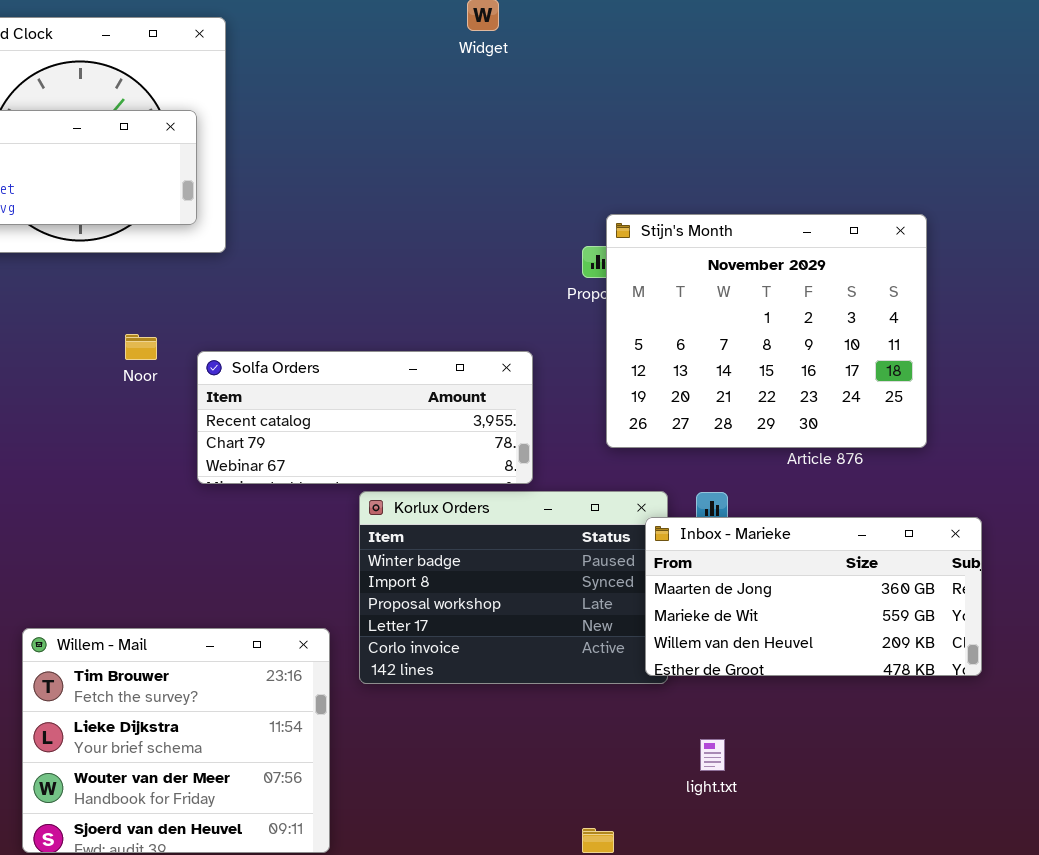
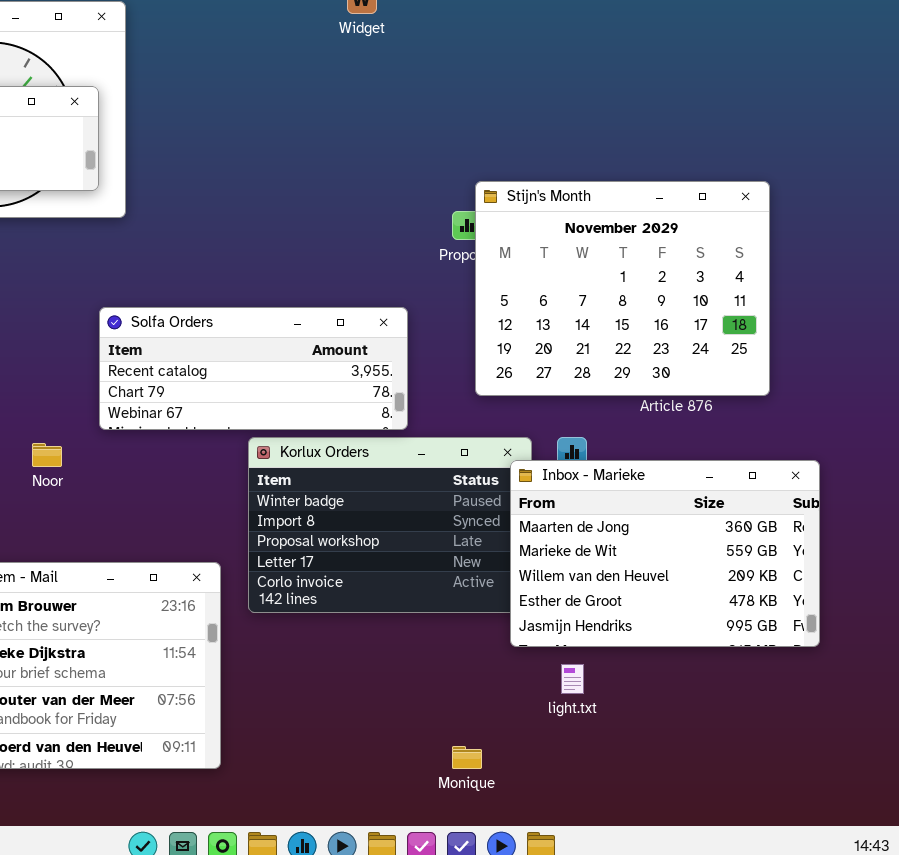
Noor: [125,334,157,360] -> [32,443,62,467], moved
Inbox - Marieke: [645,517,982,676] -> [510,460,820,647], resized

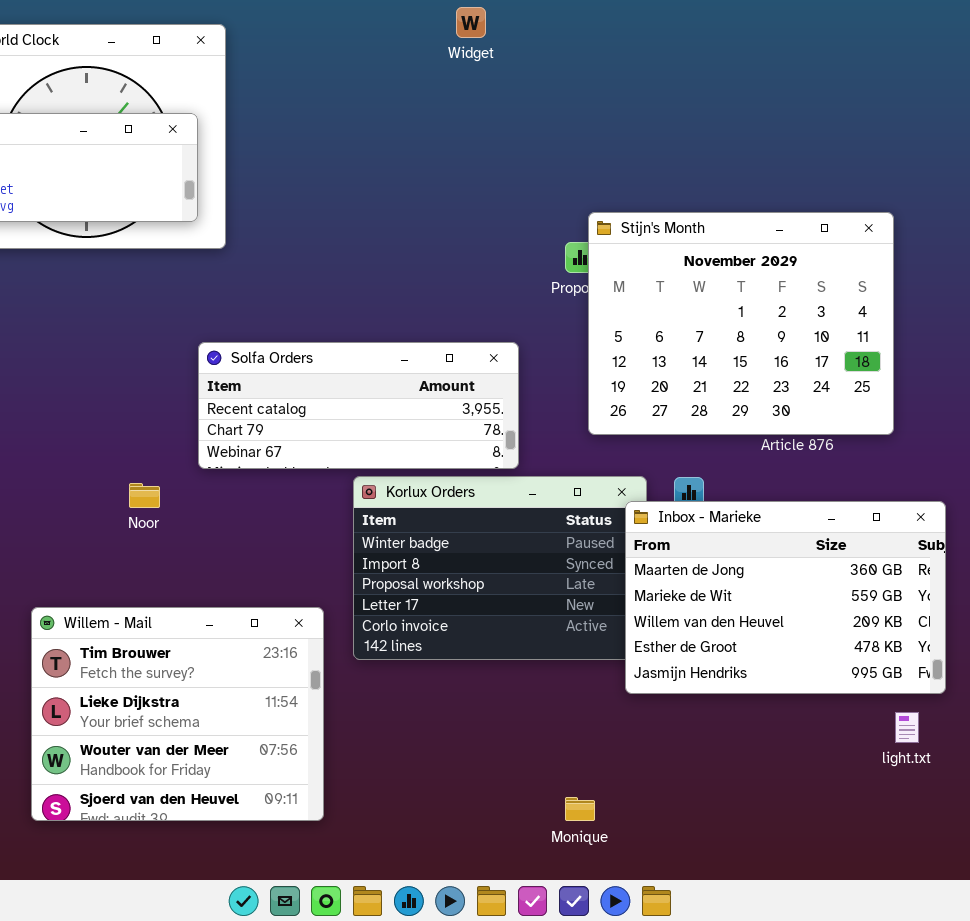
light.txt: [561,664,584,694] -> [895,712,919,743], moved

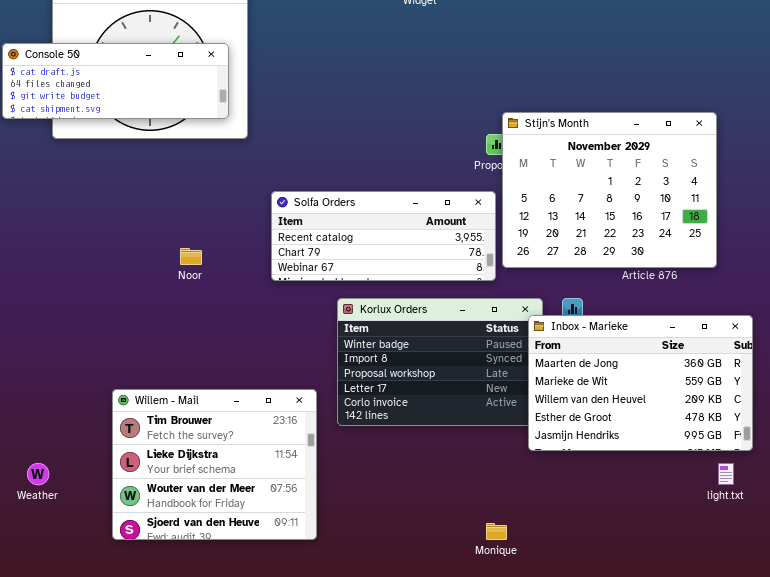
Solfa Orders: [198,342,519,469] -> [271,191,496,281], moved
Noor: [129,483,160,508] -> [180,248,202,265], moved

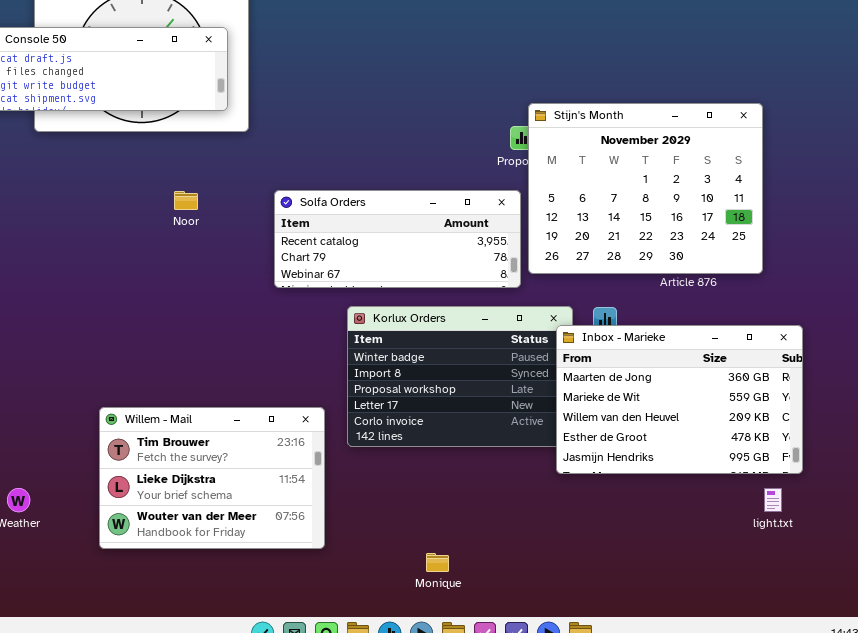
Noor: [180,248,202,265] -> [174,191,198,210], moved
Willem - Mail: [112,389,317,540] -> [99,407,325,549], resized
Monique: [486,523,507,540] -> [426,553,449,572], moved

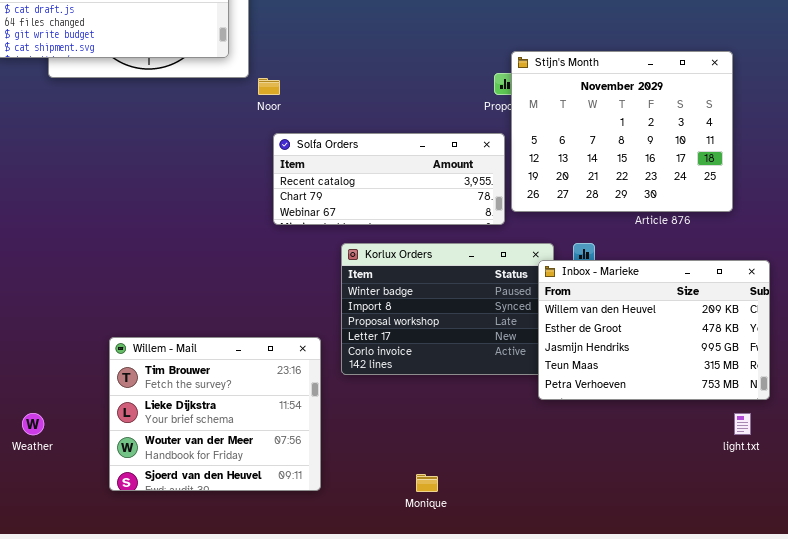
Noor: [174,191,198,210] -> [258,78,280,95], moved
Inbox - Marieke: [556,325,803,474] -> [538,260,770,400], scrolled down 2 rows
Willem - Mail: [99,407,325,549] -> [109,337,321,491], resized

